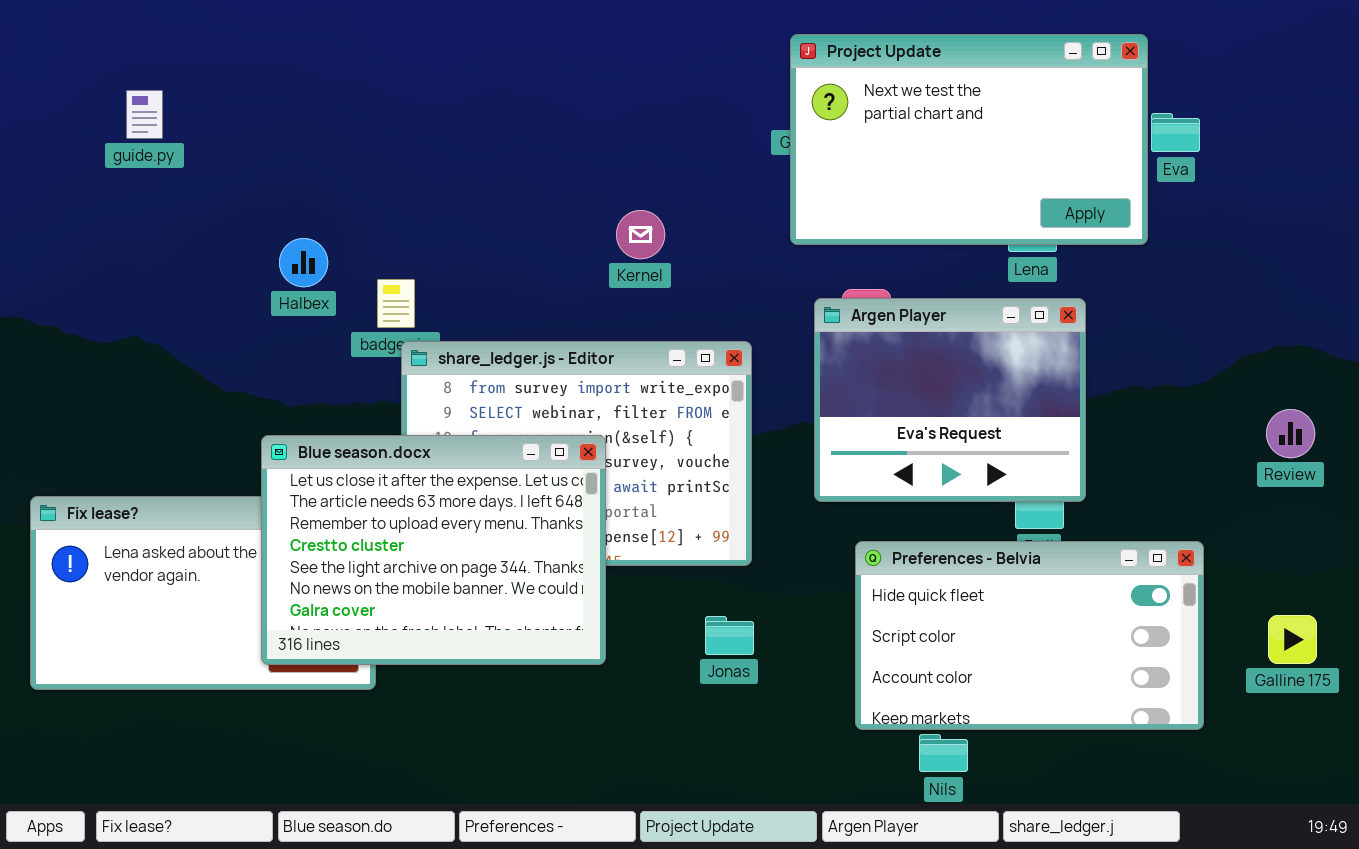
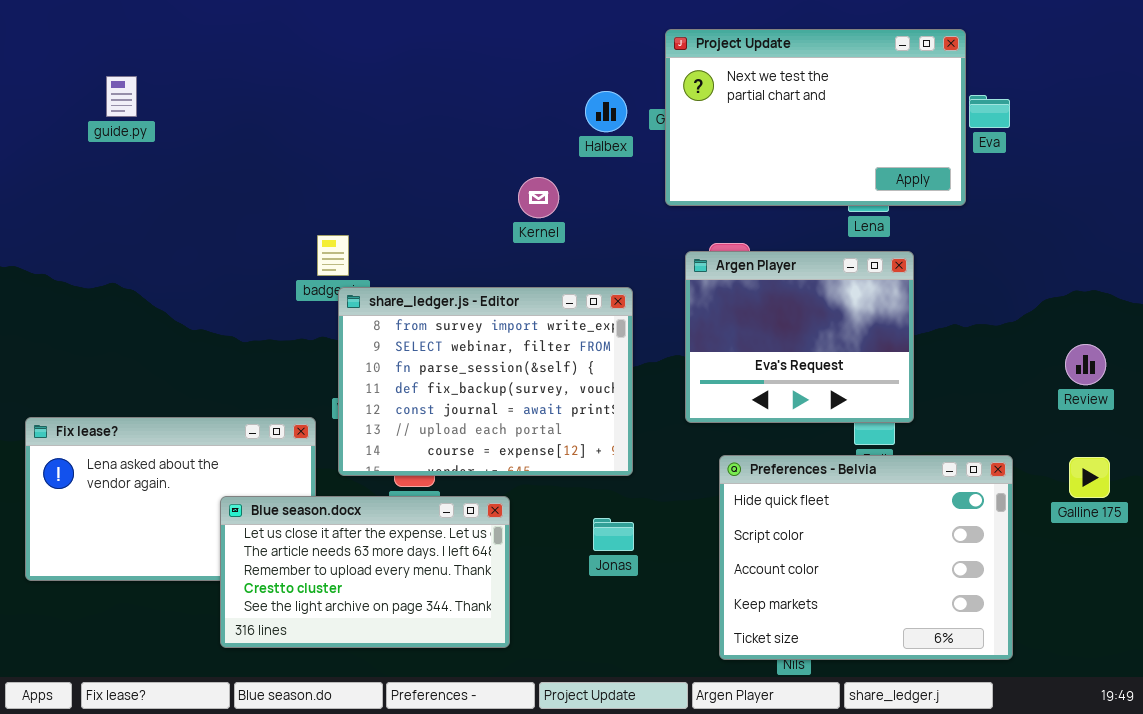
Halbex: [279,238,328,287] -> [585,91,627,132], moved
Blue season.docx: [261,435,606,665] -> [220,496,510,648], moved, resized
Preferences - Belvia: [855,541,1204,730] -> [719,455,1013,660], resized
Galline 175: [1268,615,1317,664] -> [1069,457,1110,498], moved

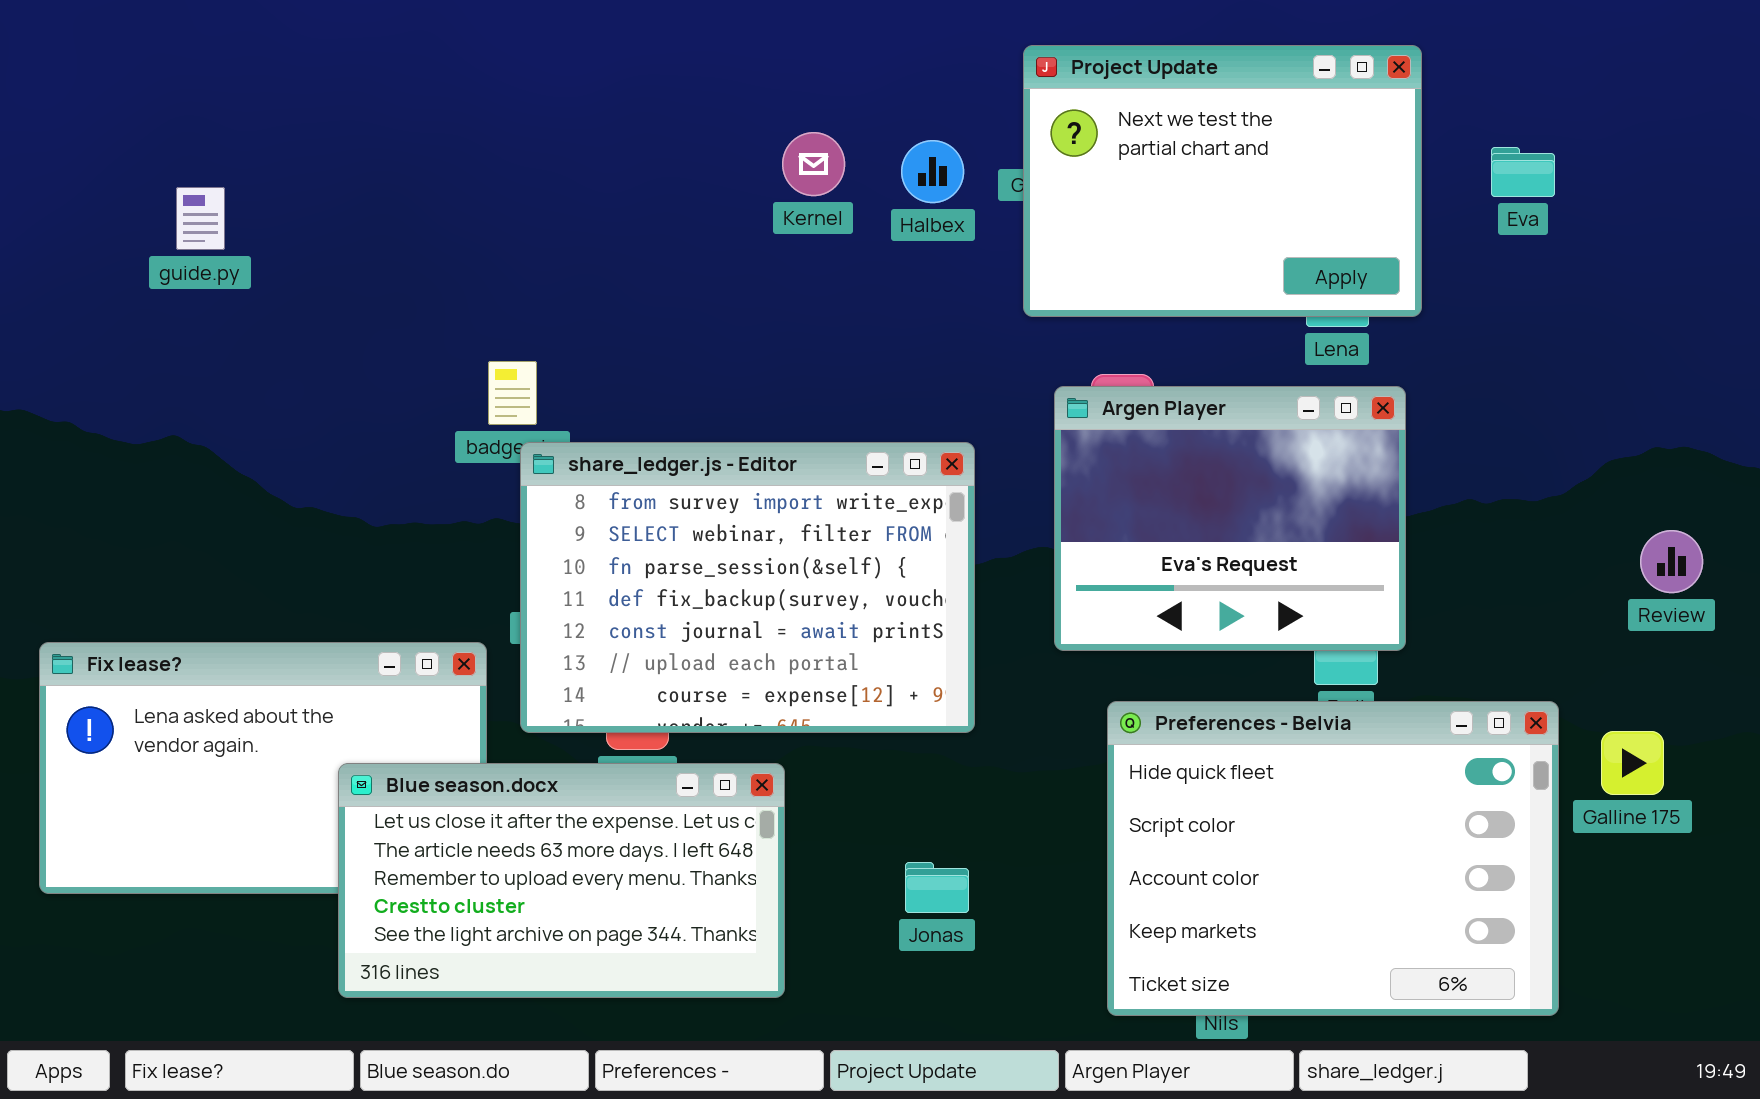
Project Update: [665,29,966,206] -> [1023,45,1422,317], resized
guide.py: [106,76,137,117] -> [176,187,225,250], moved
Kernel: [518,177,559,218] -> [782,132,845,196], moved
Galline 175: [1069,457,1110,498] -> [1601,731,1664,795], moved
Jonas: [593,518,634,551] -> [905,862,969,913], moved

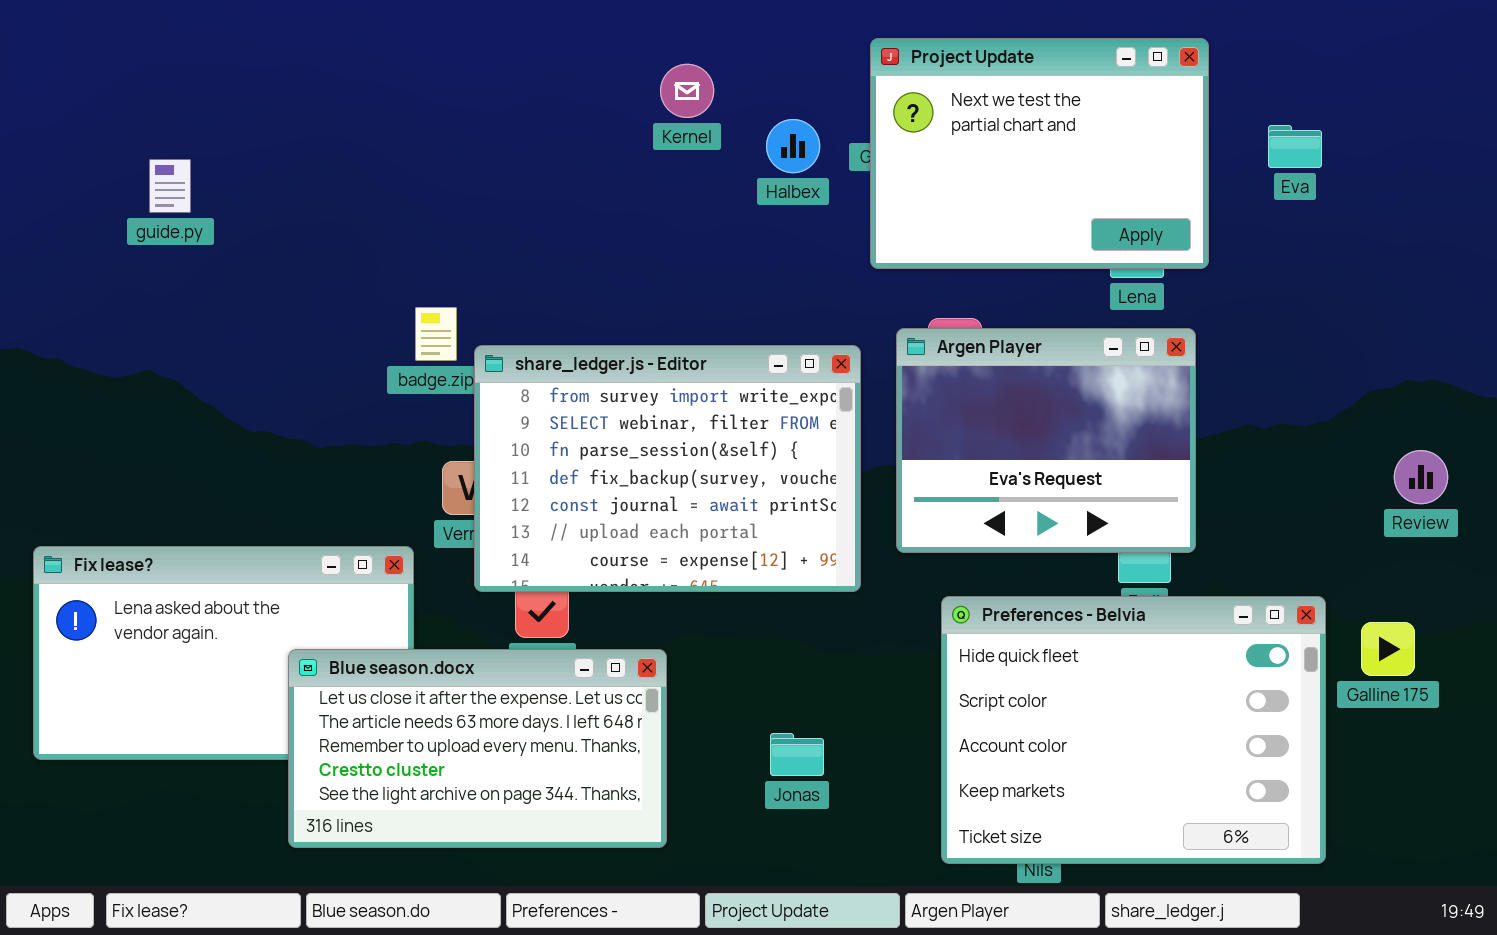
Kernel: [782,132,845,196] -> [660,64,714,118], moved
share_ledger.js - Editor: [520,442,975,733] -> [474,345,861,592], moved

